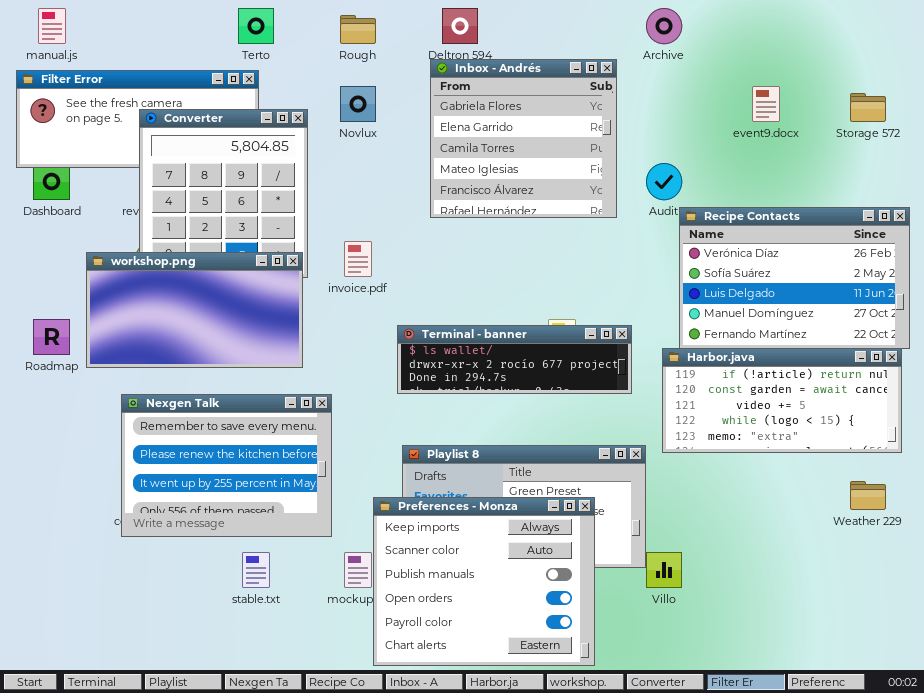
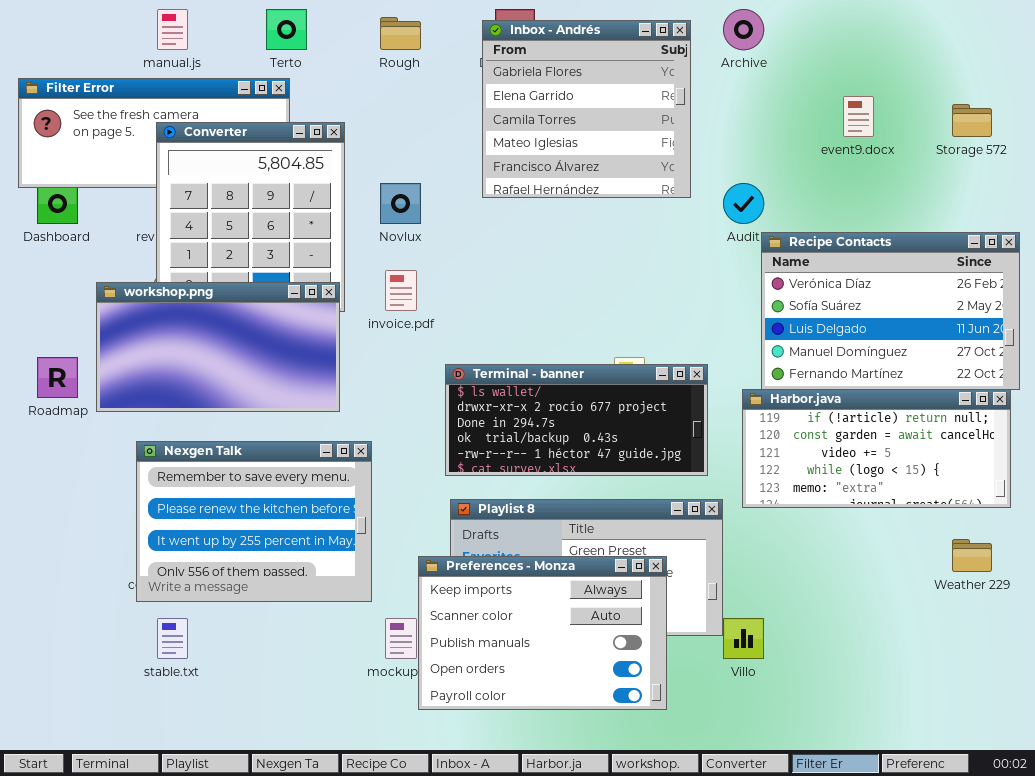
manual.js: [38,8,66,44] -> [157,9,188,50], moved
Inbox - Andrés: [430,59,617,218] -> [482,20,691,198], moved
Novlux: [340,86,376,122] -> [380,183,421,224], moved
Terminal - banner: [397,325,632,394] -> [445,364,708,476], resized
Preferences - Monza: [373,497,595,666] -> [418,556,667,710], resized
stable.txt: [242,552,270,588] -> [157,618,188,659], moved

